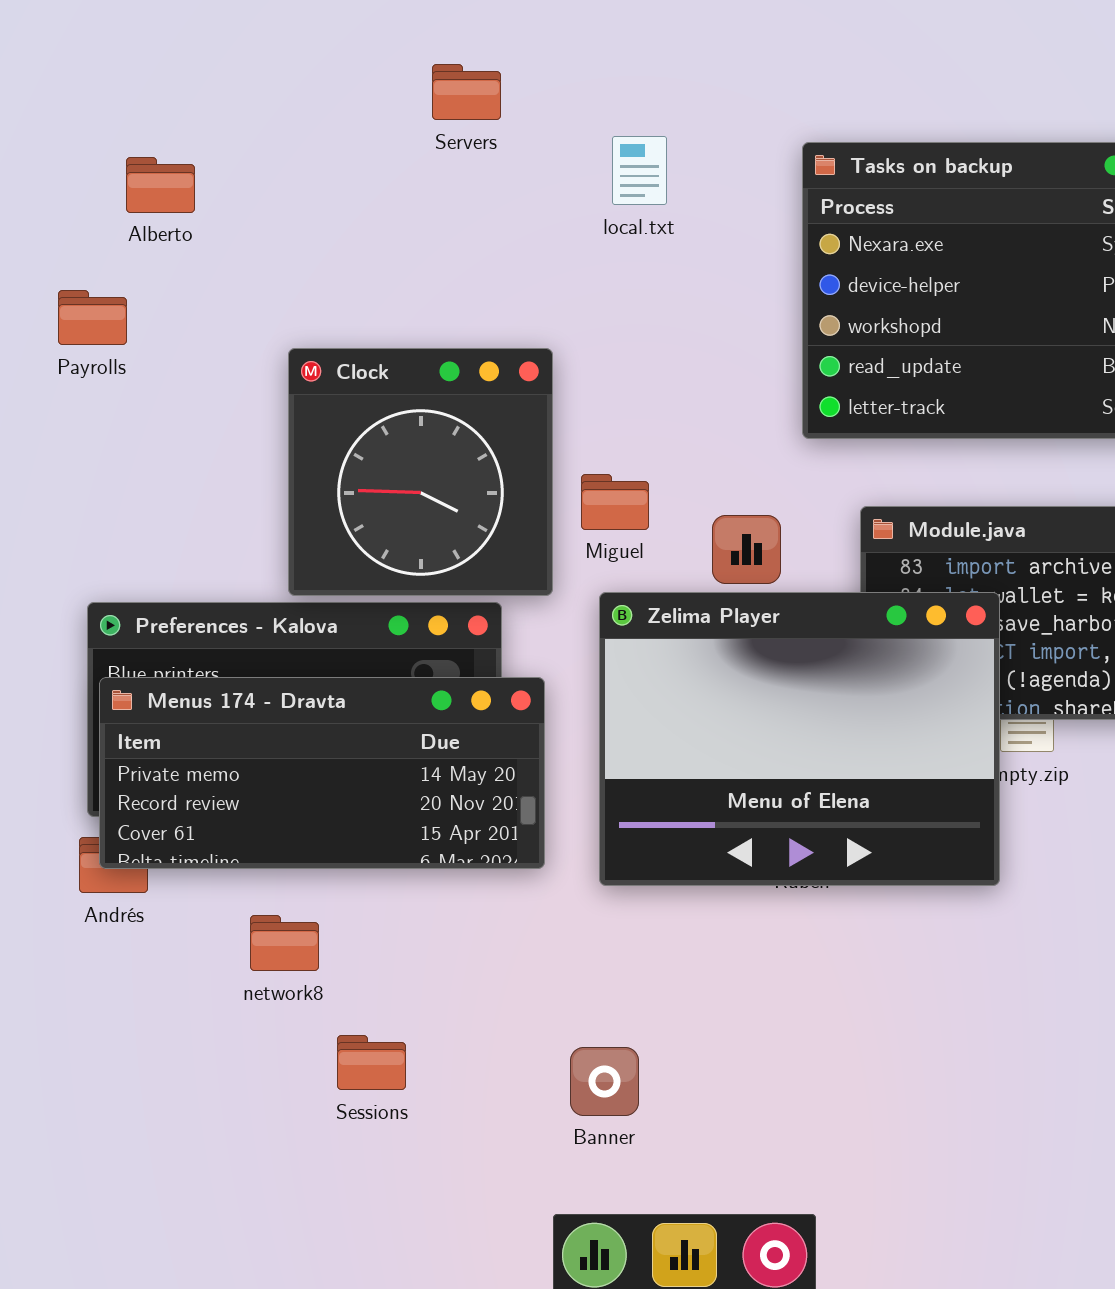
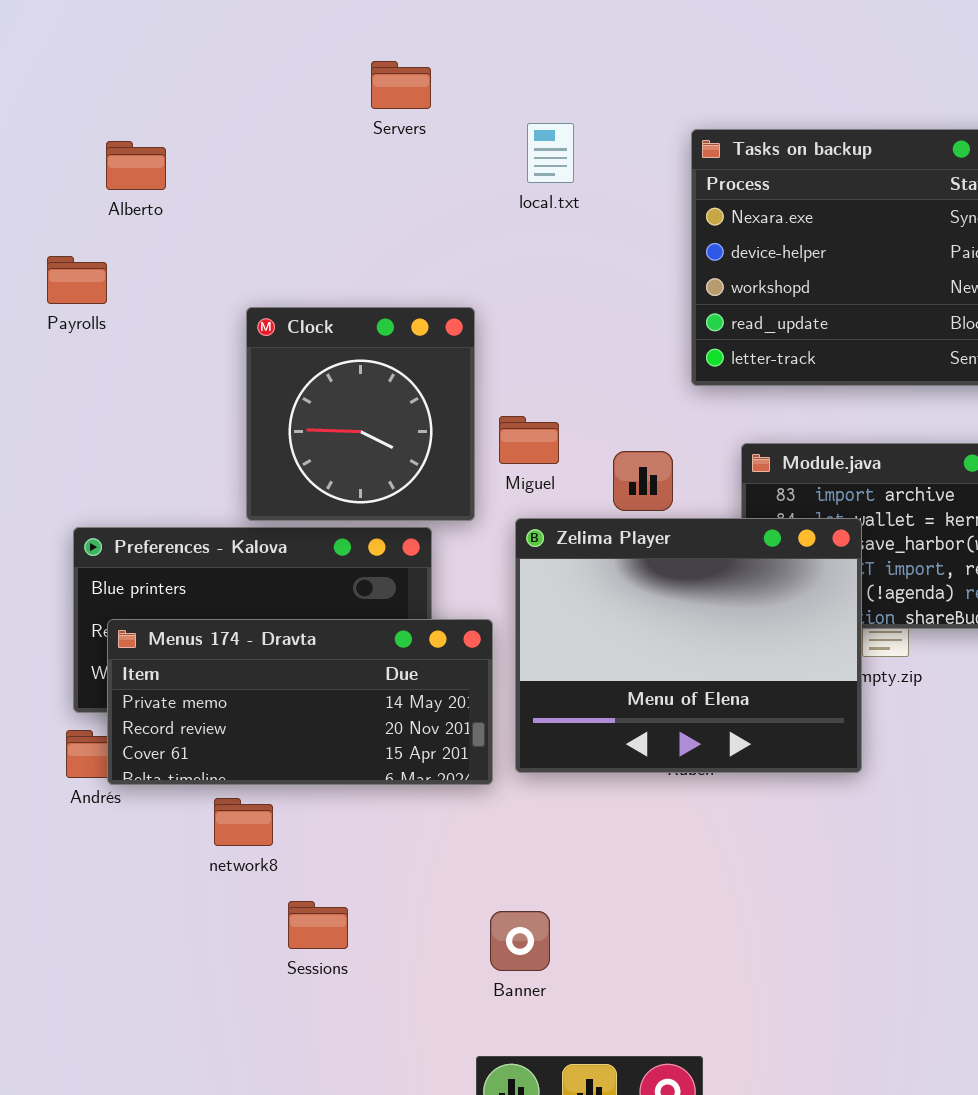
Menus 174 - Dravta: [99,677,545,869] -> [107,619,493,785], moved

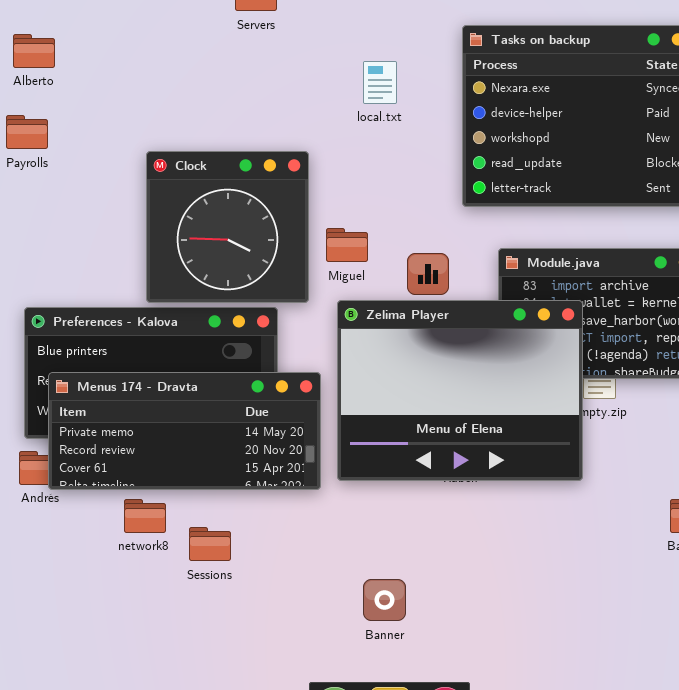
local.txt: [527,123,574,183] -> [363,61,397,104], moved
Alberto: [106,141,166,190] -> [13,34,55,68], moved
Sessions: [288,901,348,949] -> [189,527,231,561], moved
Banner: [490,911,550,971] -> [363,579,406,621], moved

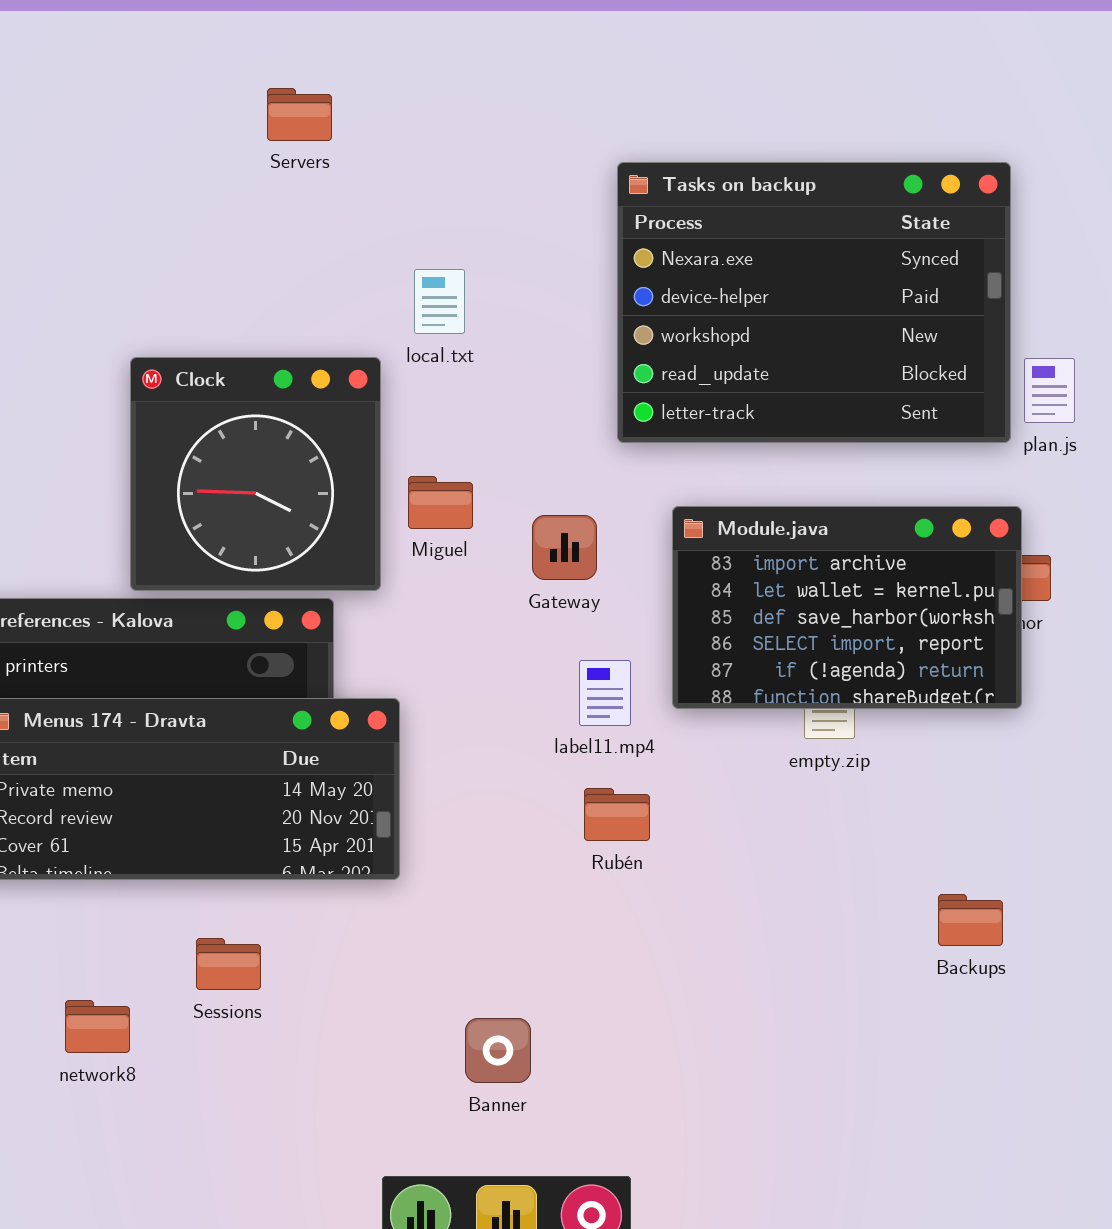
local.txt: [363,61,397,104] -> [414,269,465,334], moved
Zelima Player: [337,300,583,481] -> none, closed
network8: [124,499,166,533] -> [65,1000,130,1053], moved

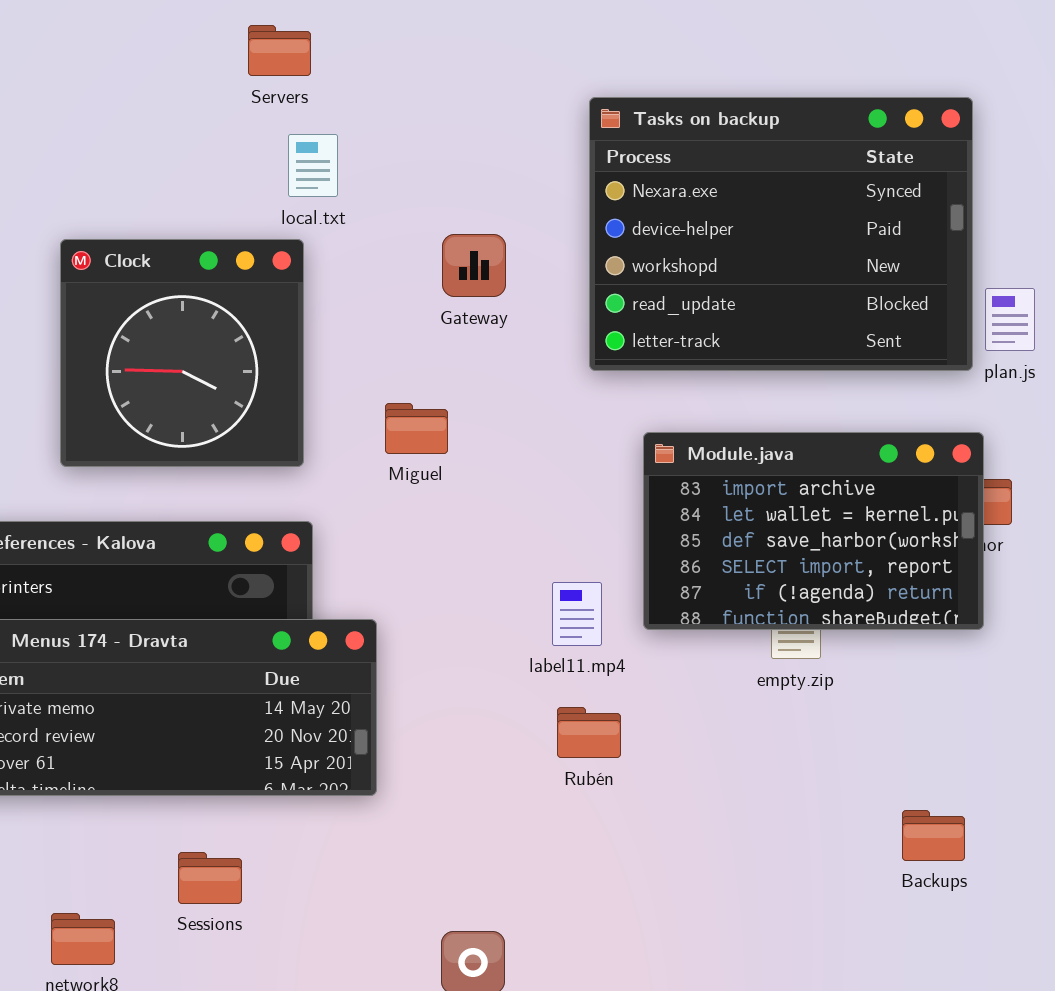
local.txt: [414,269,465,334] -> [288,134,338,197], moved
Clock: [130,357,381,591] -> [60,239,304,467], moved
Gateway: [532,515,597,580] -> [442,234,506,297], moved

